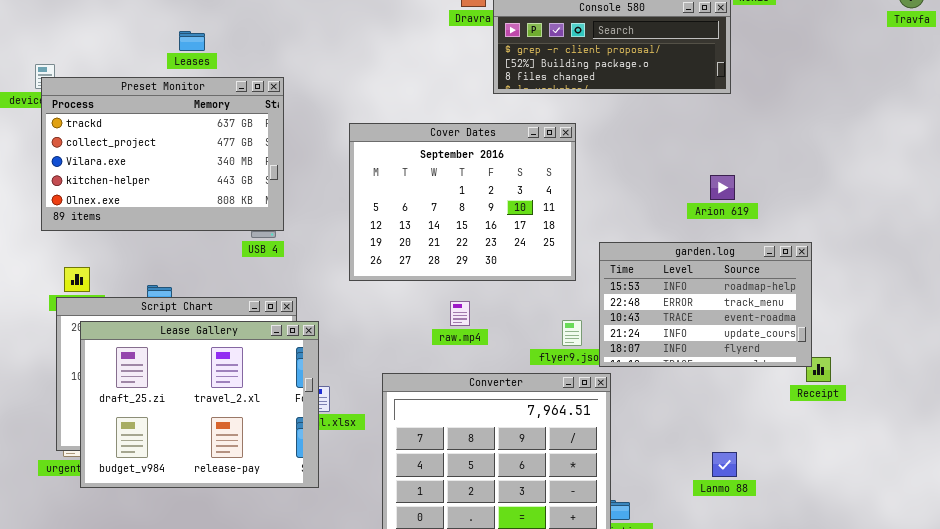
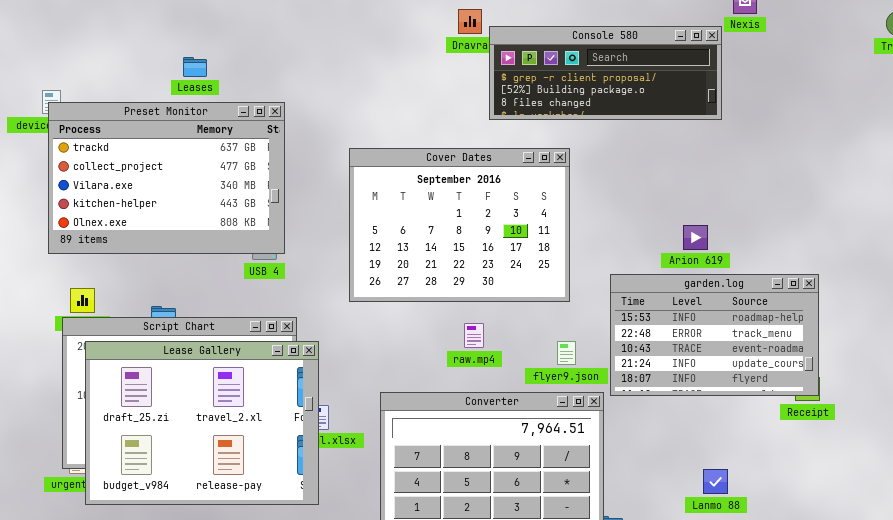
Arion 619: [710,175,735,200] -> [683,225,708,250], moved
garden.log: [599,242,812,367] -> [610,274,819,396], moved
raw.mp4: [450,301,470,326] -> [464,323,484,348], moved

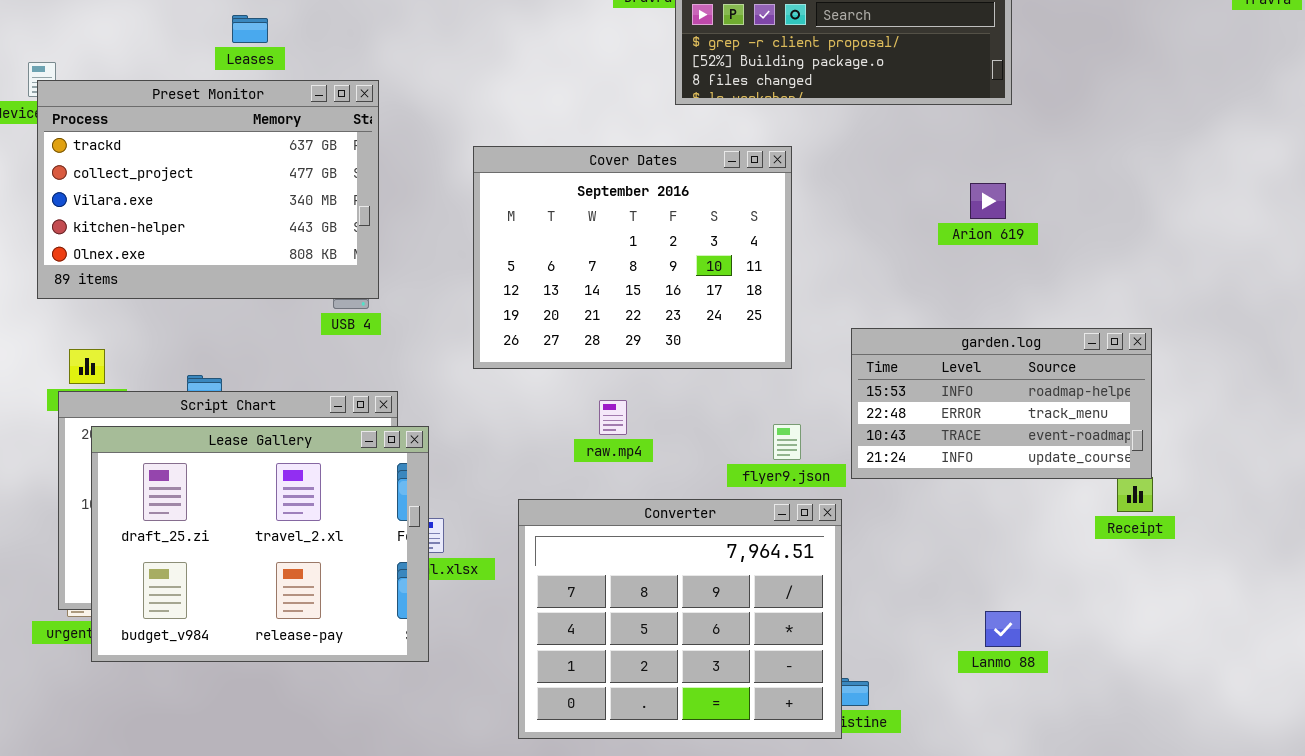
Arion 619: [683,225,708,250] -> [970,183,1006,219], moved
garden.log: [610,274,819,396] -> [851,328,1152,479], resized
raw.mp4: [464,323,484,348] -> [599,400,627,435], moved

